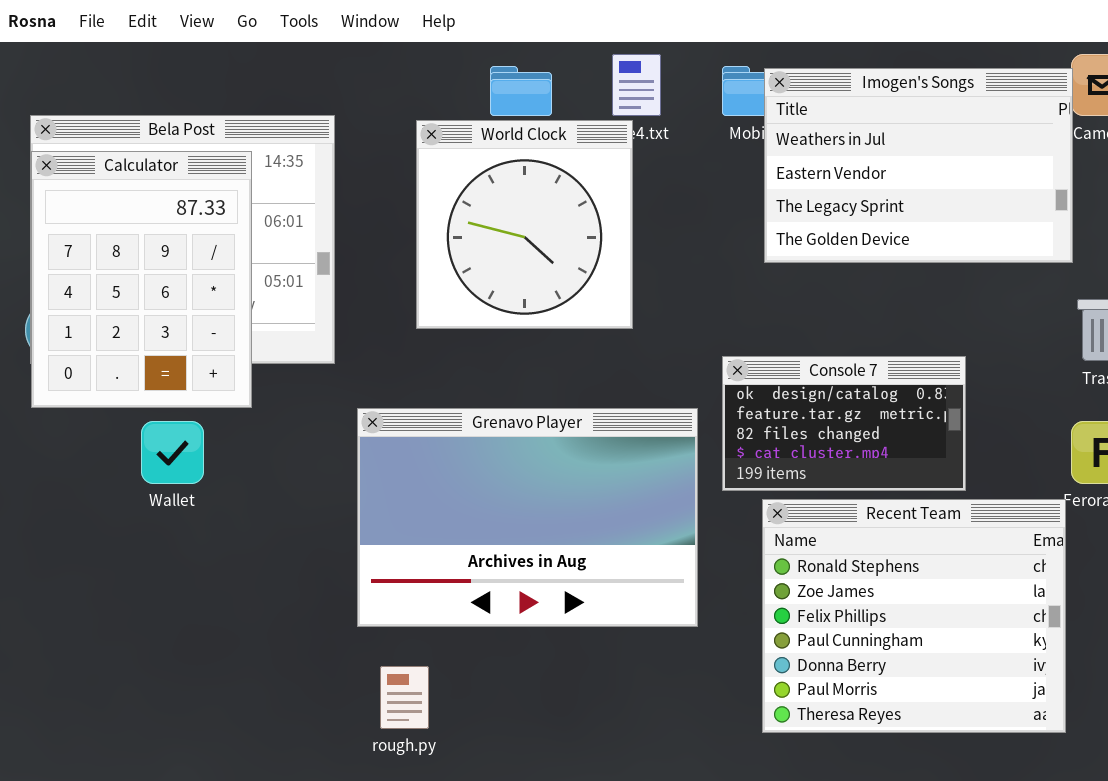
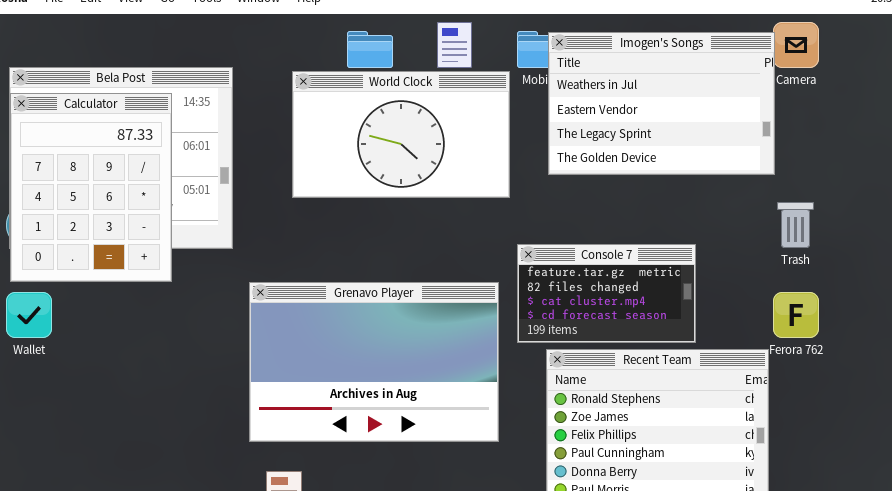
World Clock: [416,120,633,329] -> [292,71,510,198], resized
Console 7: [722,356,966,491] -> [517,244,696,343], scrolled down 1 row
Wallet: [141,421,204,484] -> [6,292,52,338], moved

